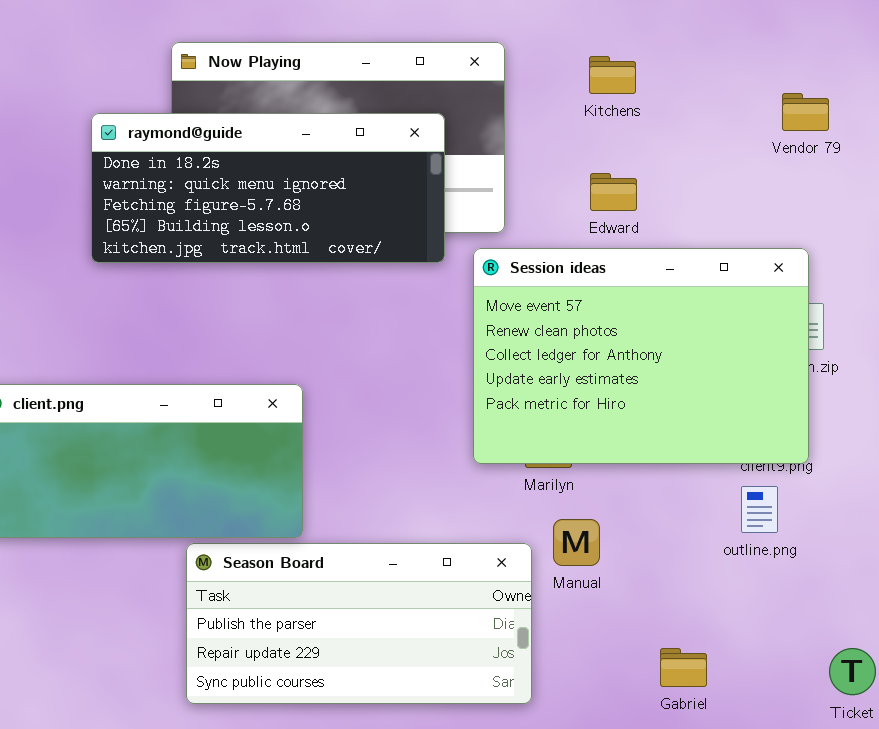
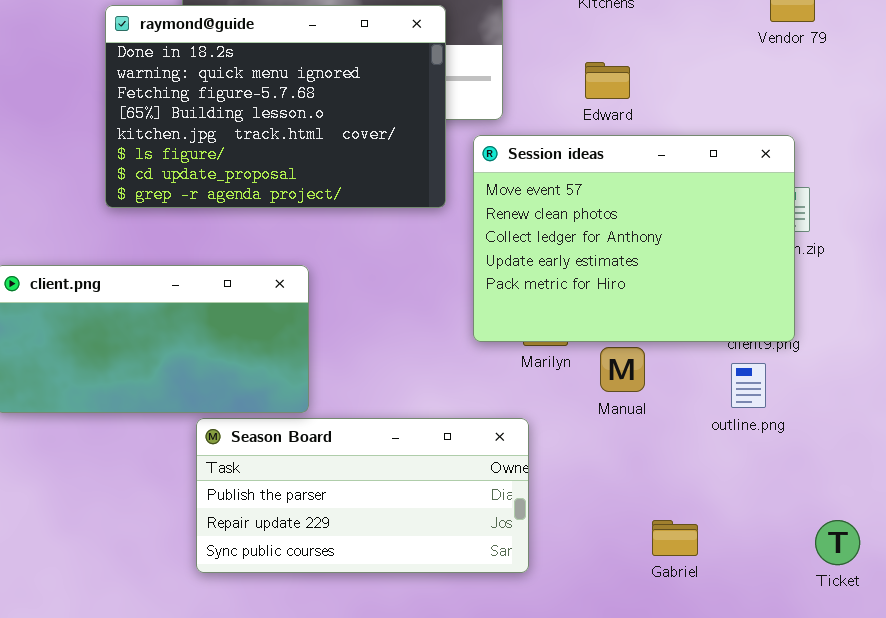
raymond@guide: [91,113,445,263] -> [105,5,446,208], resized
Manual: [553,519,600,566] -> [600,347,645,392], moved

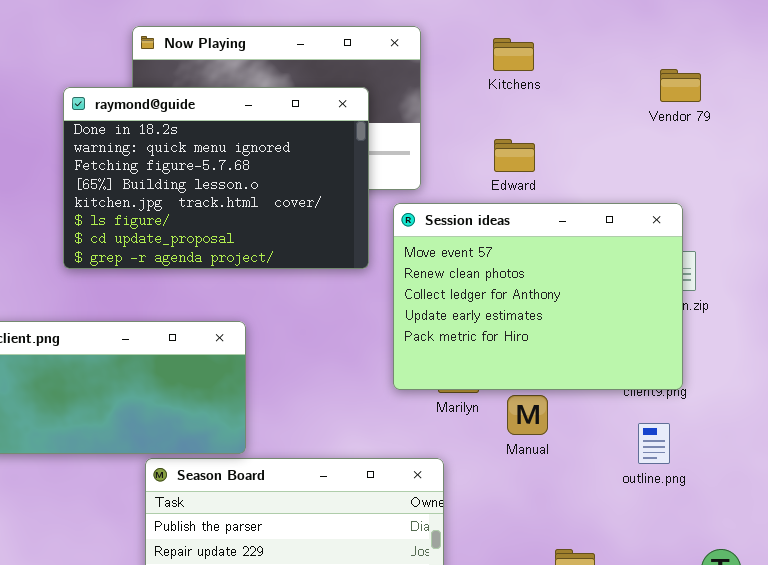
outline.png: [731,363,766,408] -> [638,423,670,464], moved

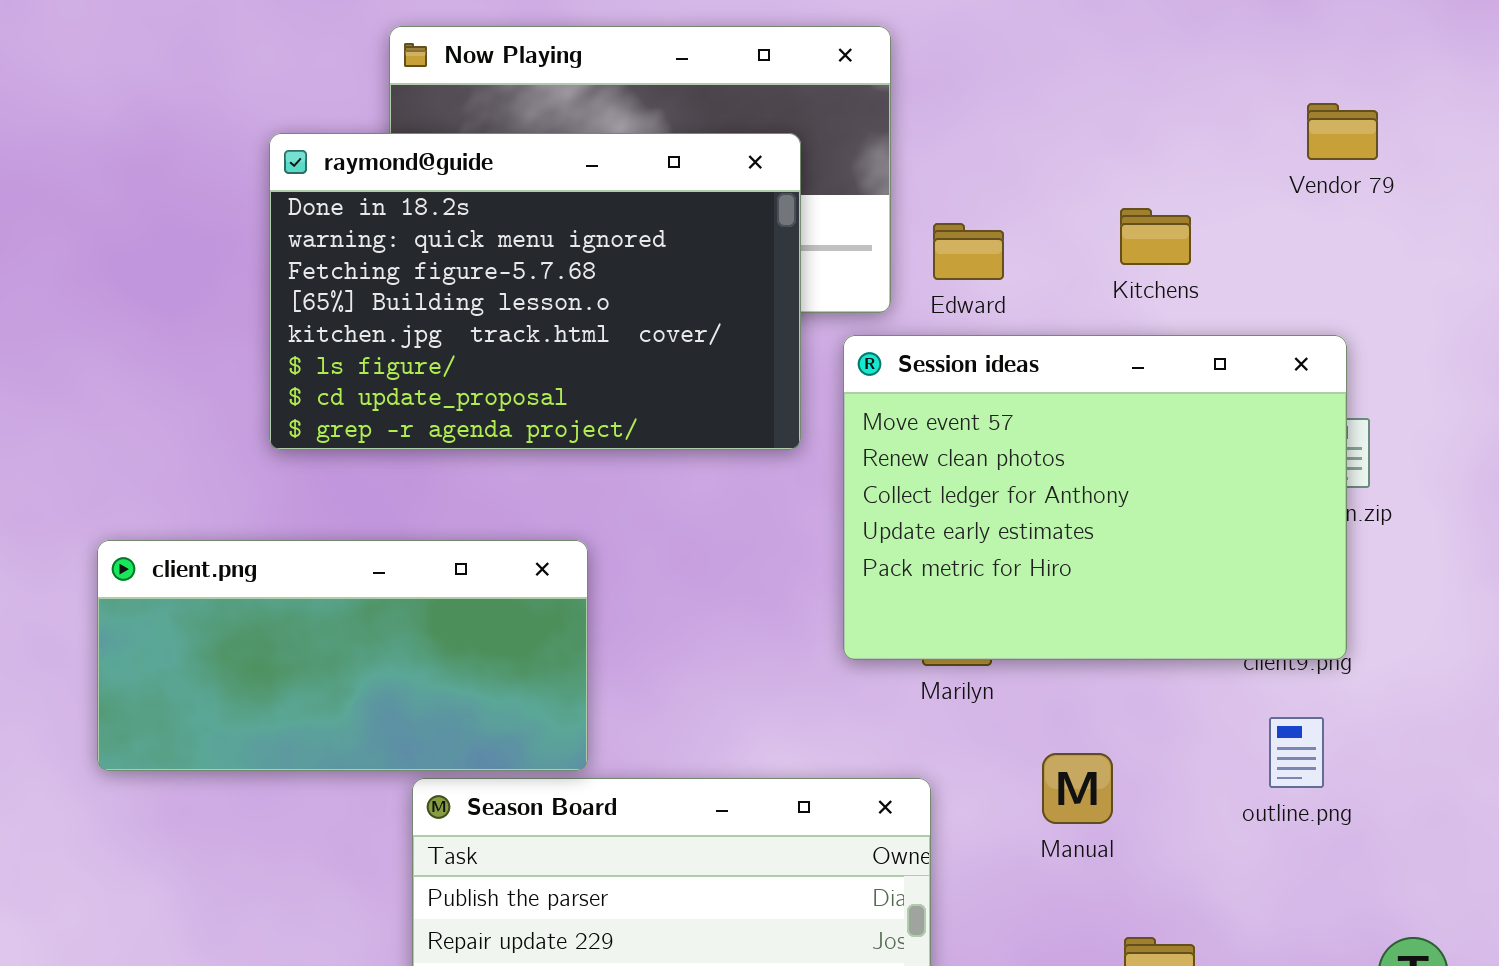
Kitchens: [493,38,534,71] -> [1120,208,1191,265], moved
Edward: [494,139,535,172] -> [933,223,1004,280], moved
Manual: [507,395,548,435] -> [1042,753,1113,824], moved

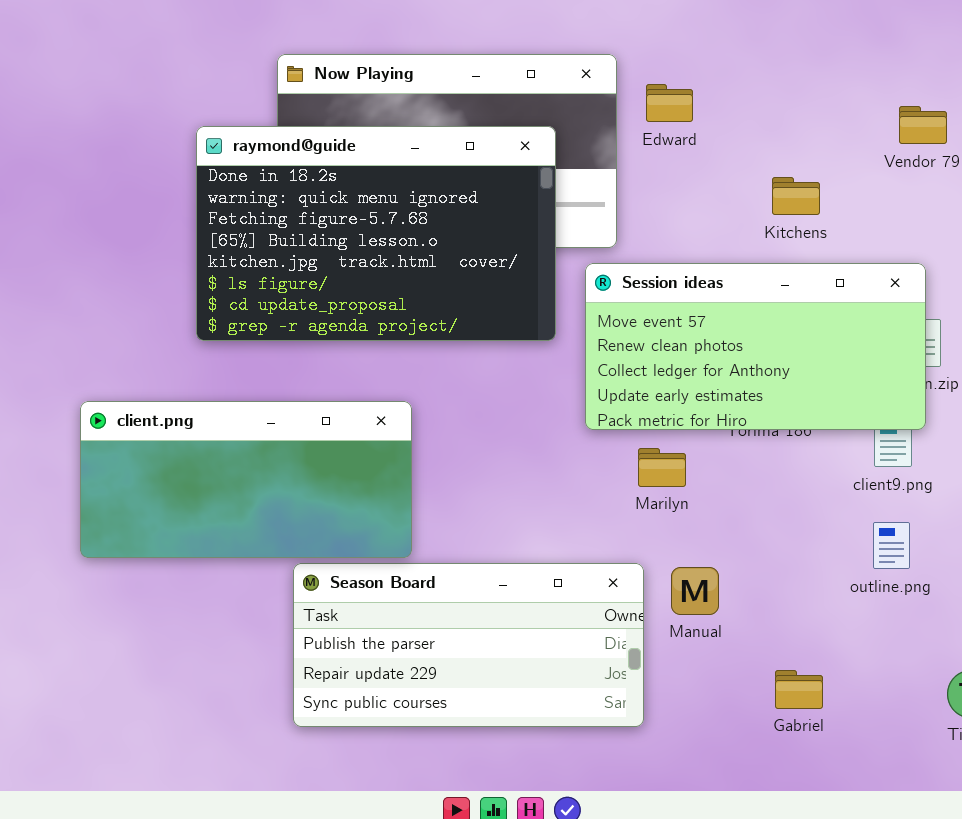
Edward: [933,223,1004,280] -> [646,84,693,122], moved
Session ideas: [843,335,1347,660] -> [585,263,926,430], resized
Manual: [1042,753,1113,824] -> [671,567,719,615], moved

